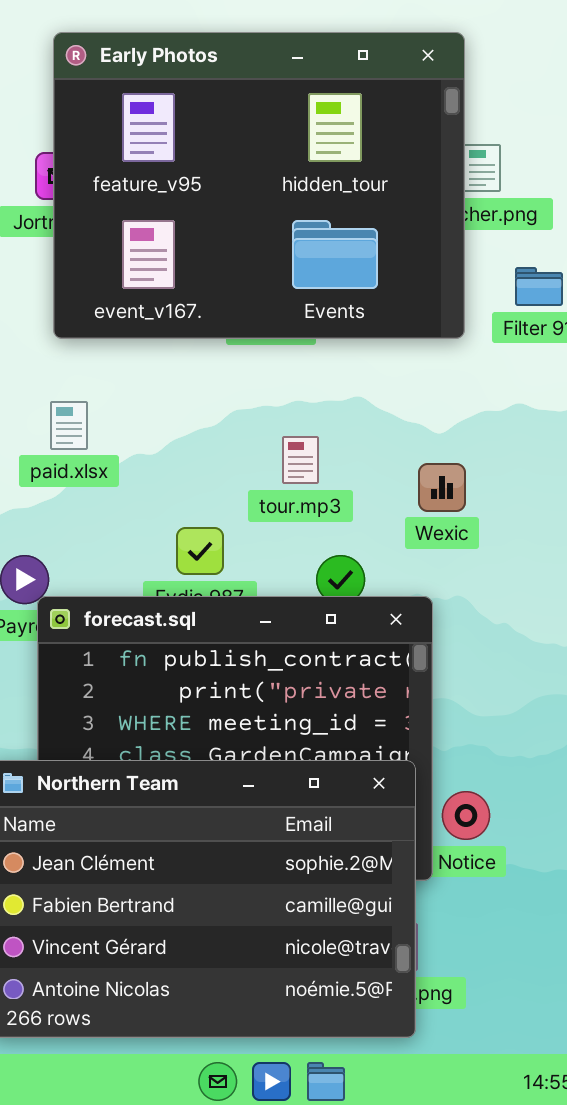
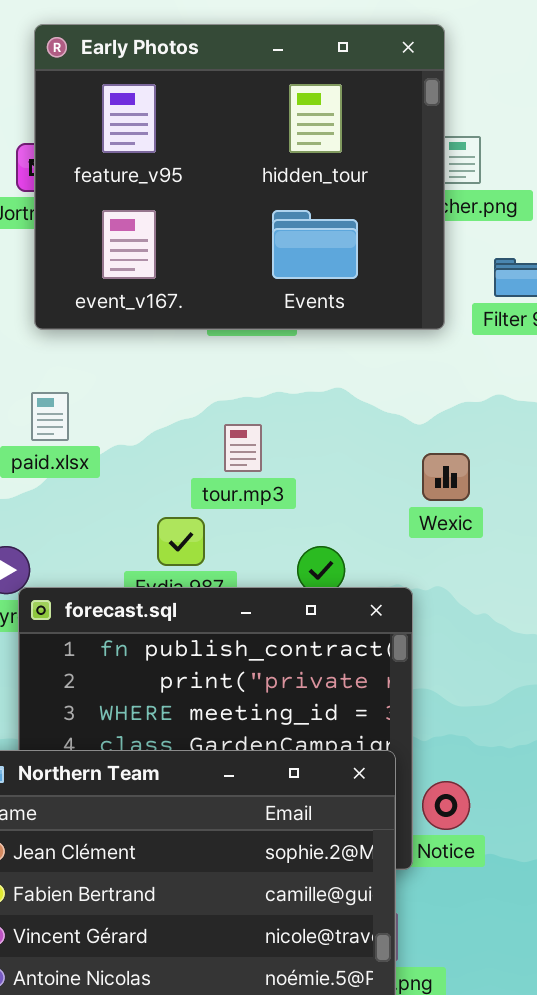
tour.mp3: [282,436,319,484] -> [224,424,262,472], moved
Wexic: [418,463,466,512] -> [422,453,470,501], moved

